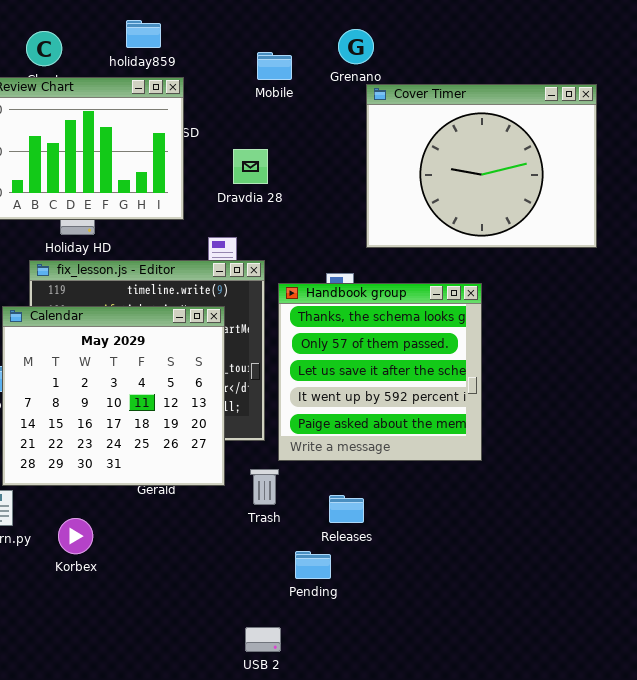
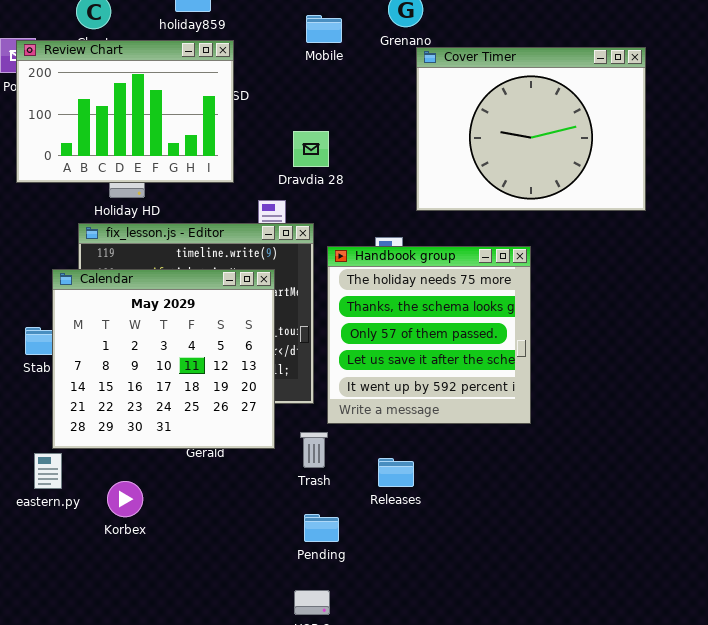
Dravdia 28: [233,149,268,184] -> [293,131,329,167], moved
Handbook group: [278,283,482,461] -> [327,246,531,424], scrolled up 1 row
Pending: [295,551,331,579] -> [304,514,339,542], moved

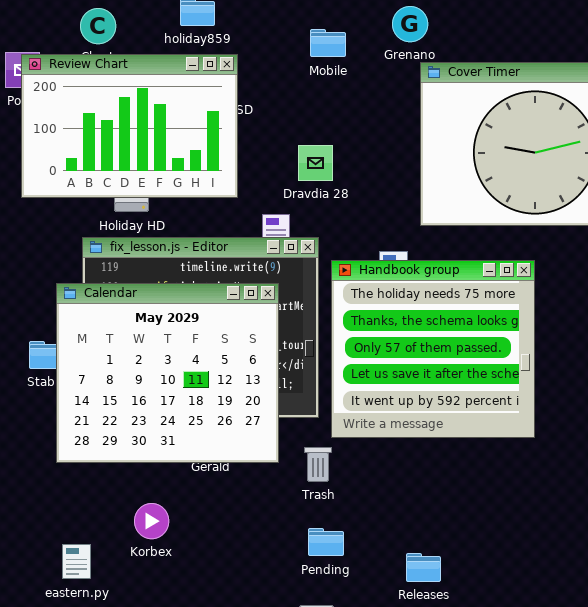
eastern.py: [34,453,62,489] -> [62,544,91,579], moved
Releases: [378,458,414,487] -> [406,553,441,582], moved
Korbex: [107,481,143,517] -> [134,503,169,539], moved

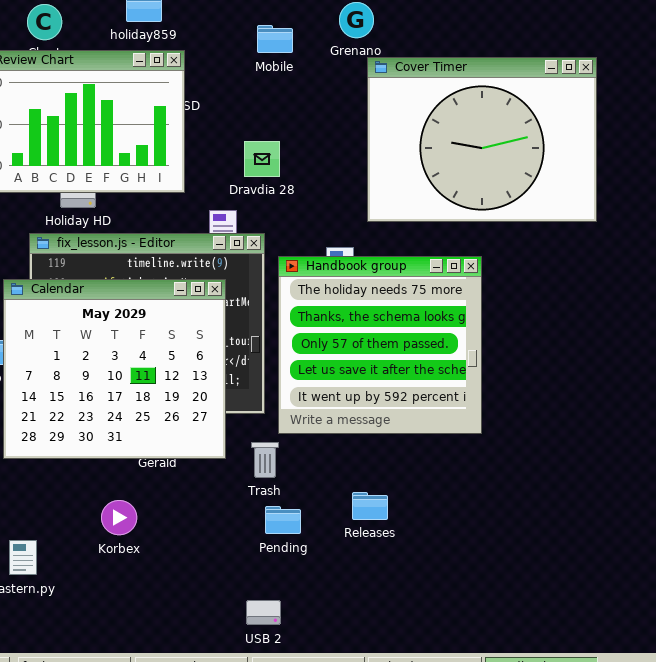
Korbex: [134,503,169,539] -> [101,500,137,535], moved
Pending: [308,528,344,556] -> [265,506,301,534], moved
Releases: [406,553,441,582] -> [352,492,388,520], moved

